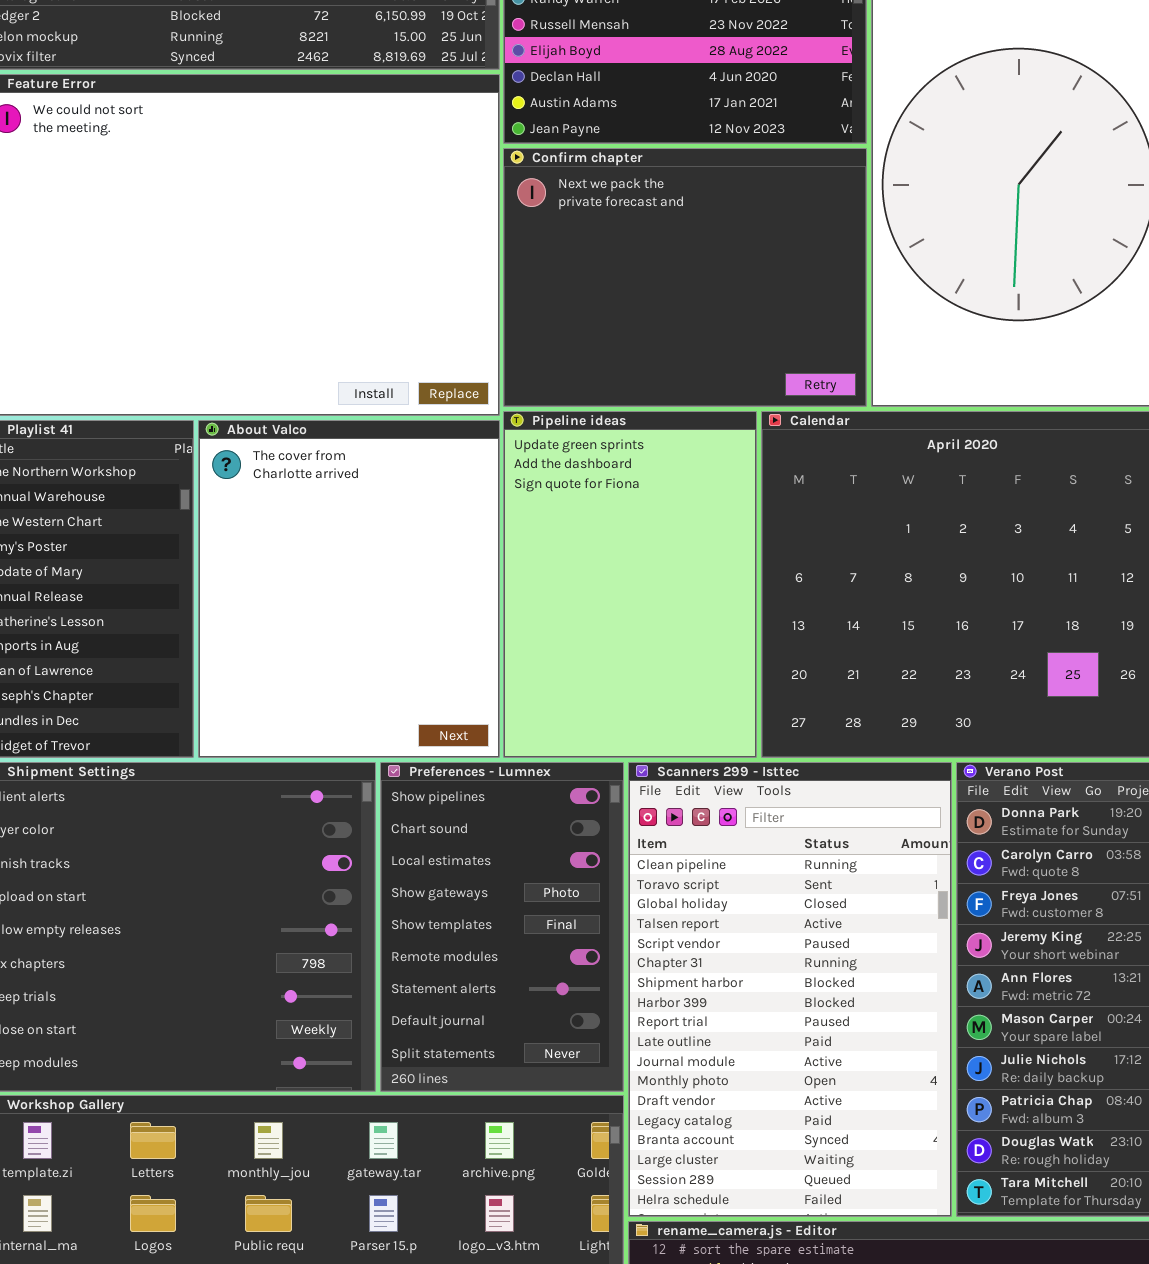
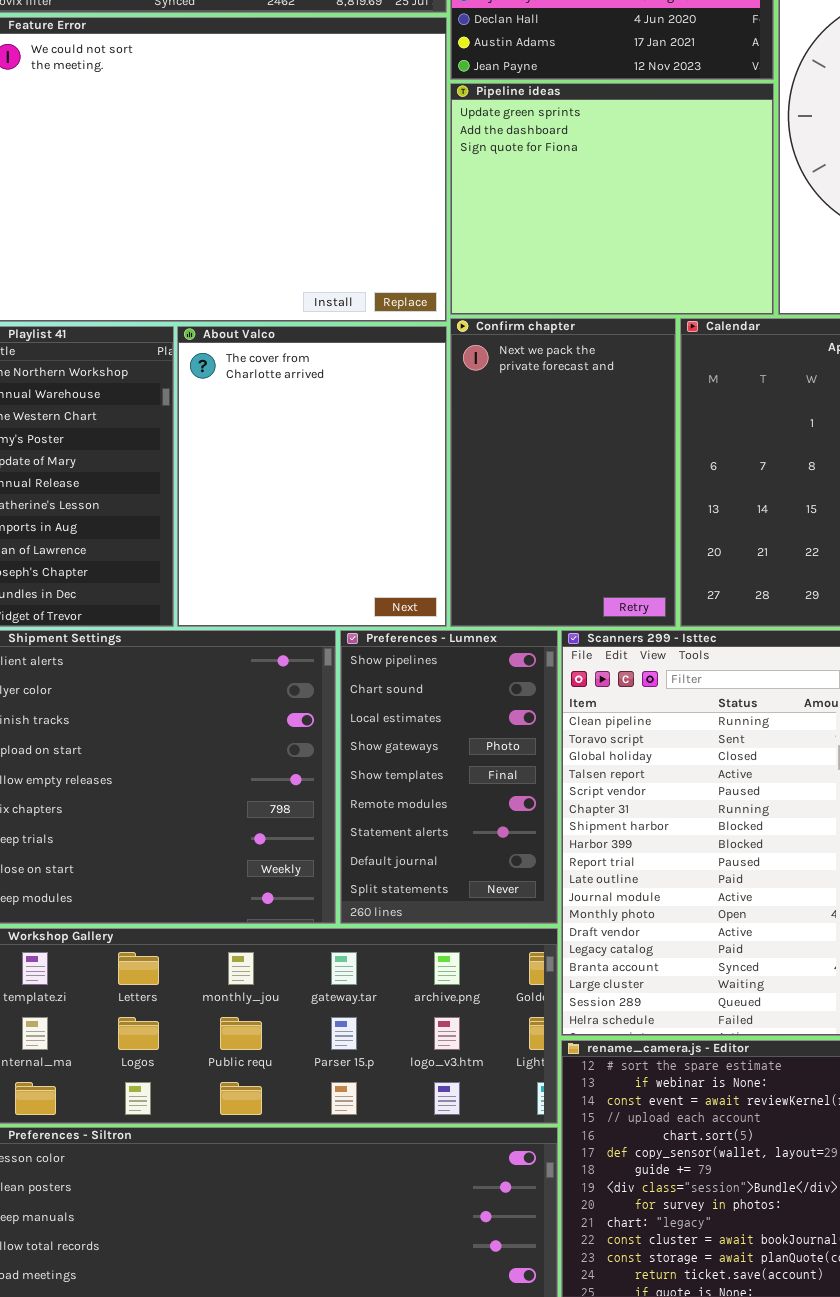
Confirm chapter: [503,148,867,407] -> [450,318,676,627], moved, resized
Pipeline ideas: [503,411,757,758] -> [450,83,774,315], moved, resized

